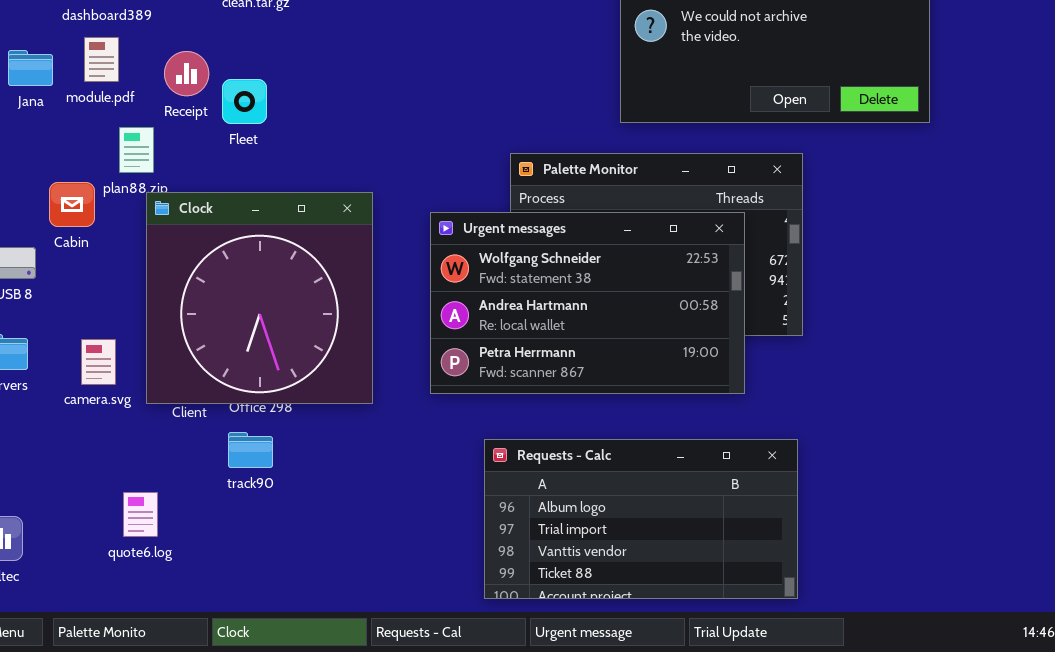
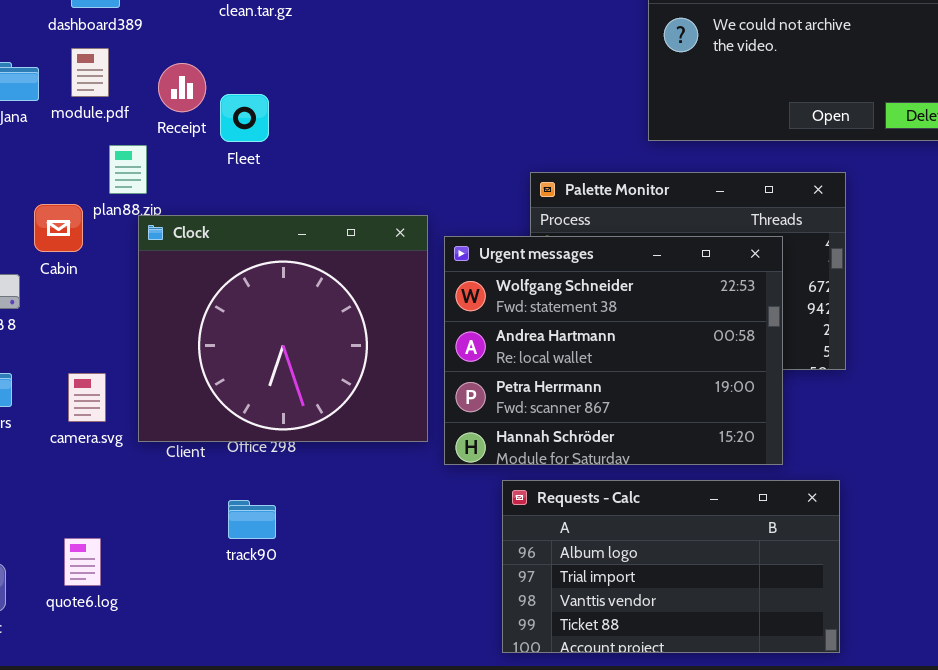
Clock: [146,192,373,404] -> [138,215,428,442], resized
Urgent messages: [430,212,745,394] -> [444,236,783,465], resized
track90: [228,432,273,468] -> [228,500,276,539], moved
quote6.log: [123,492,158,537] -> [64,538,101,586], moved

